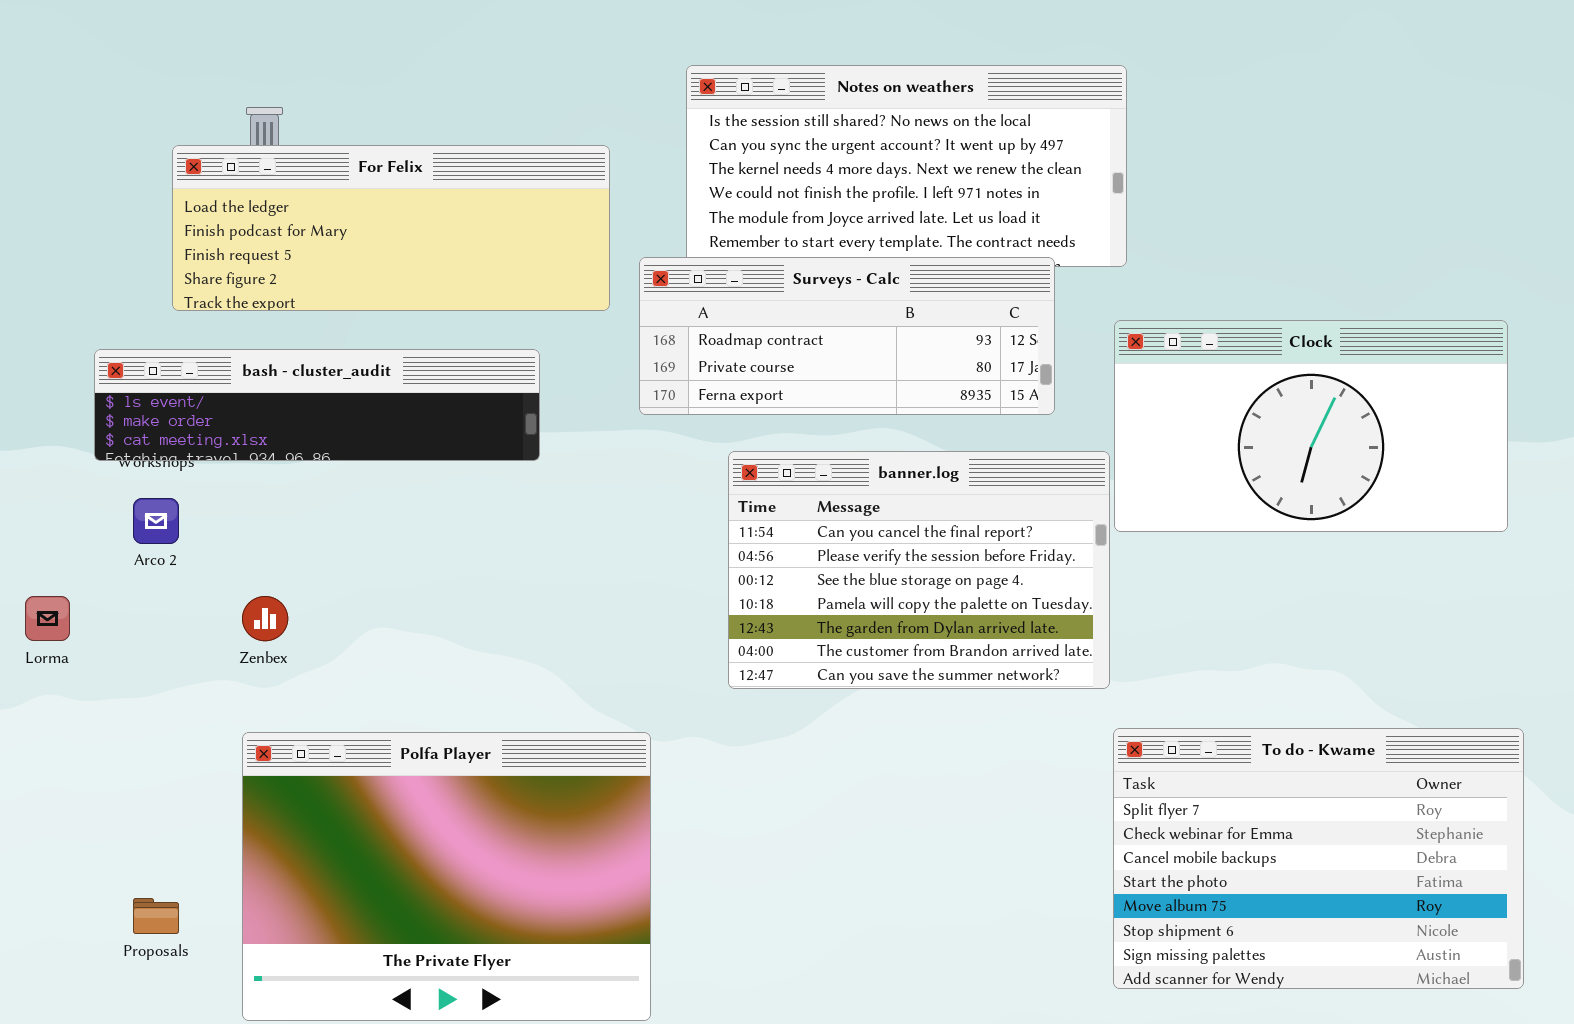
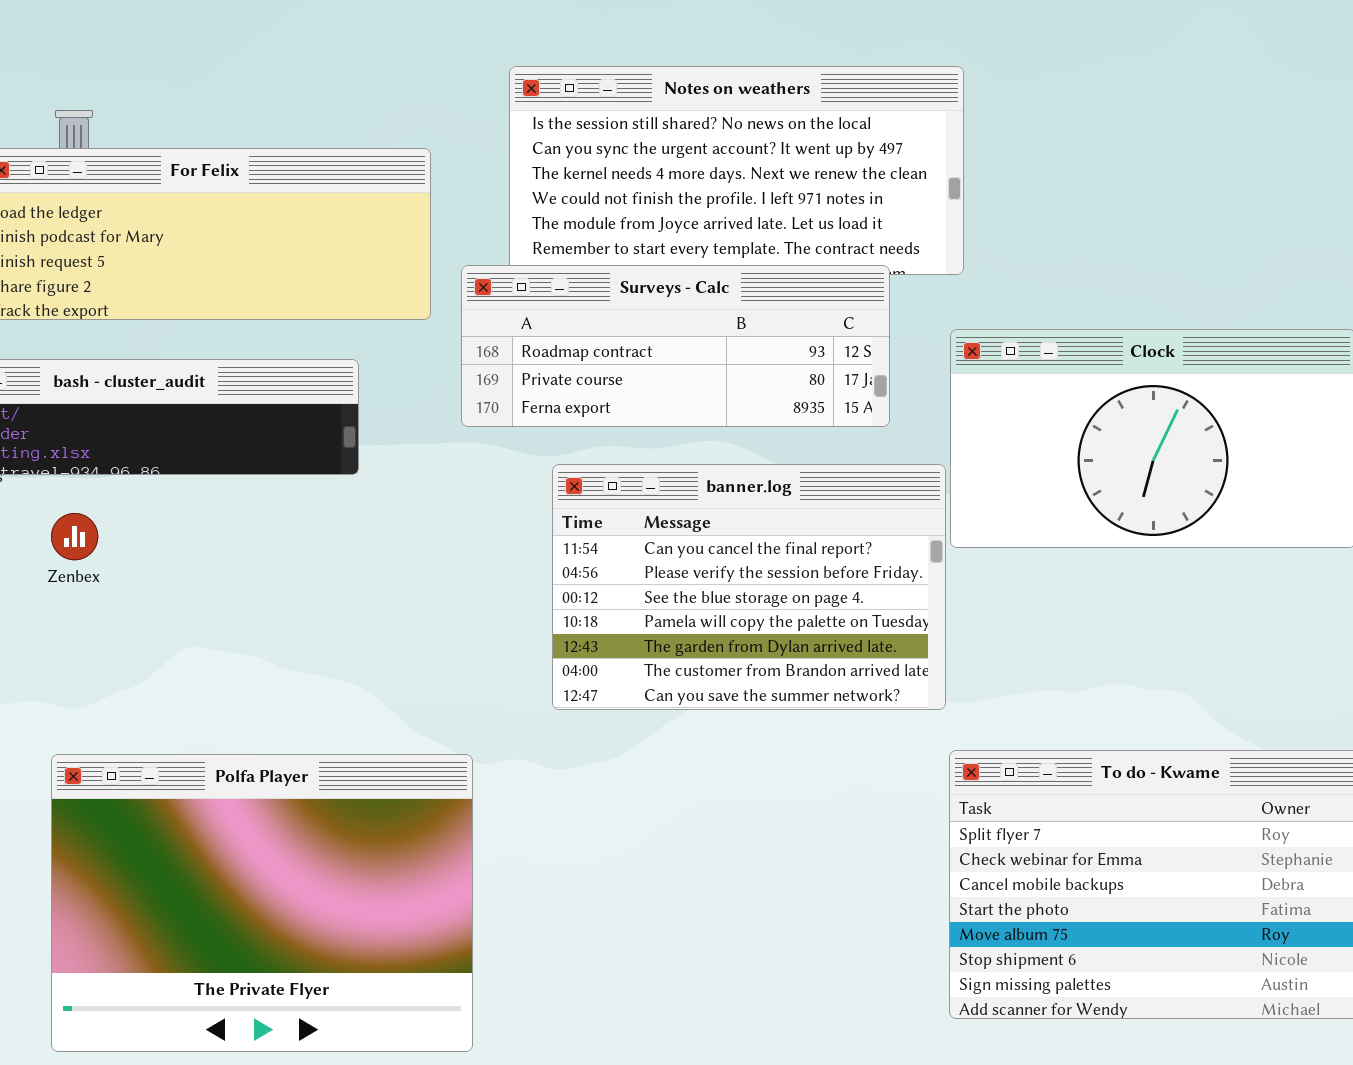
Zenbex: [242,596,288,641] -> [51,513,98,560], moved

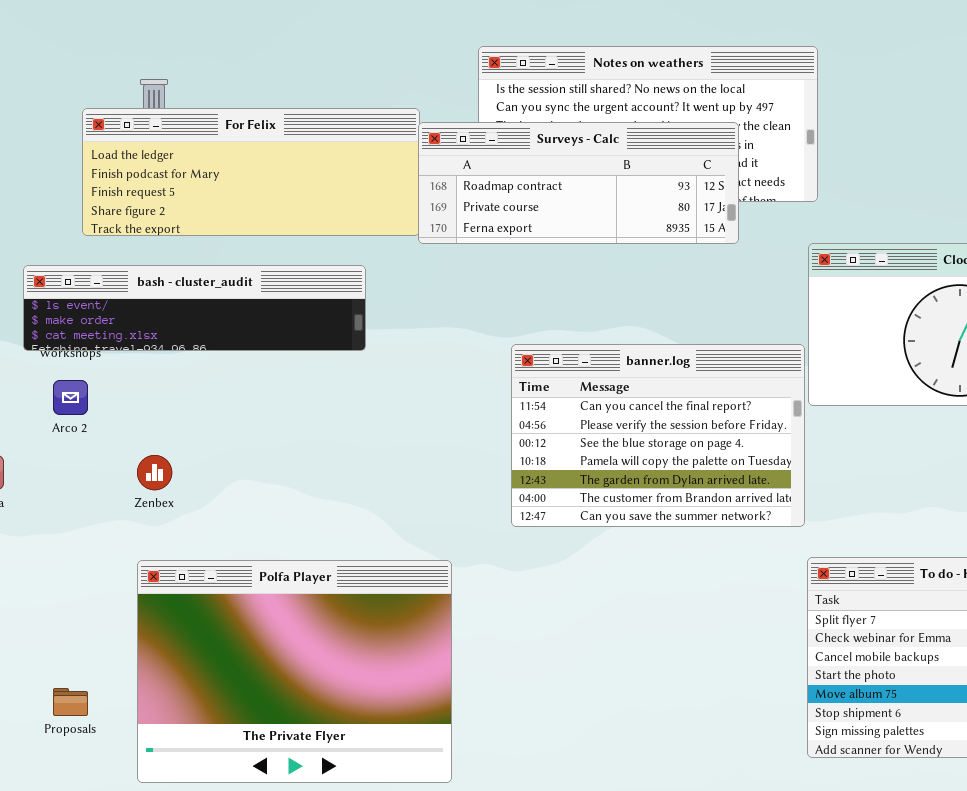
Surveys - Calc: [461,265,890,427] -> [418,122,739,244], moved
Zenbex: [51,513,98,560] -> [137,455,172,490], moved

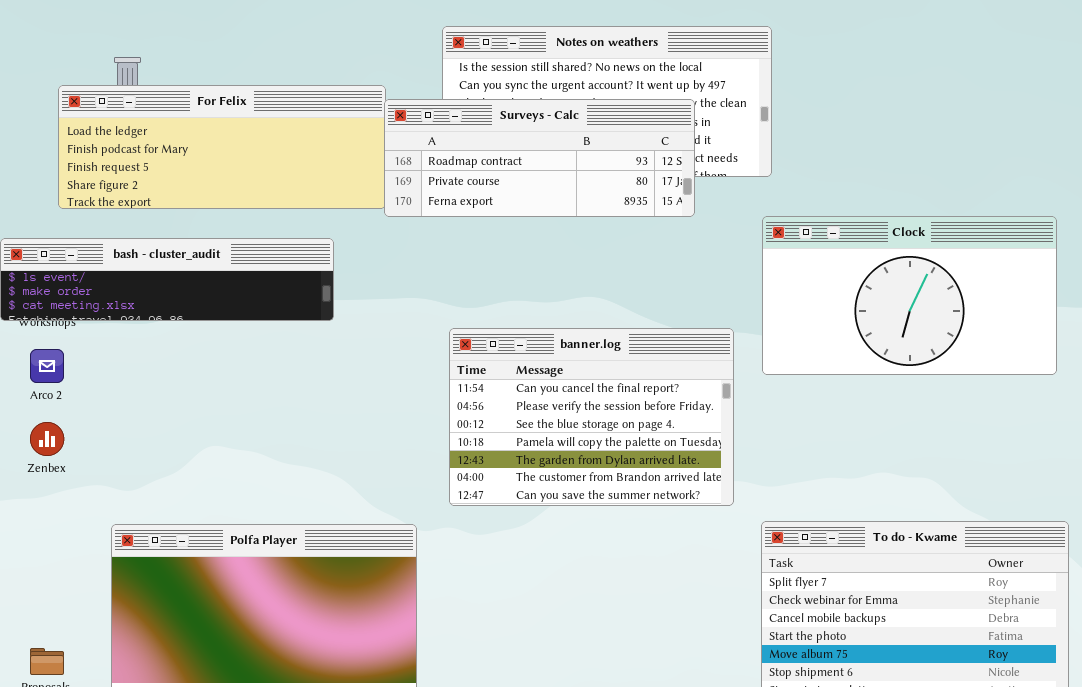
banner.log: [511,344,805,527] -> [449,328,734,506], moved
Zenbex: [137,455,172,490] -> [30,422,64,456], moved

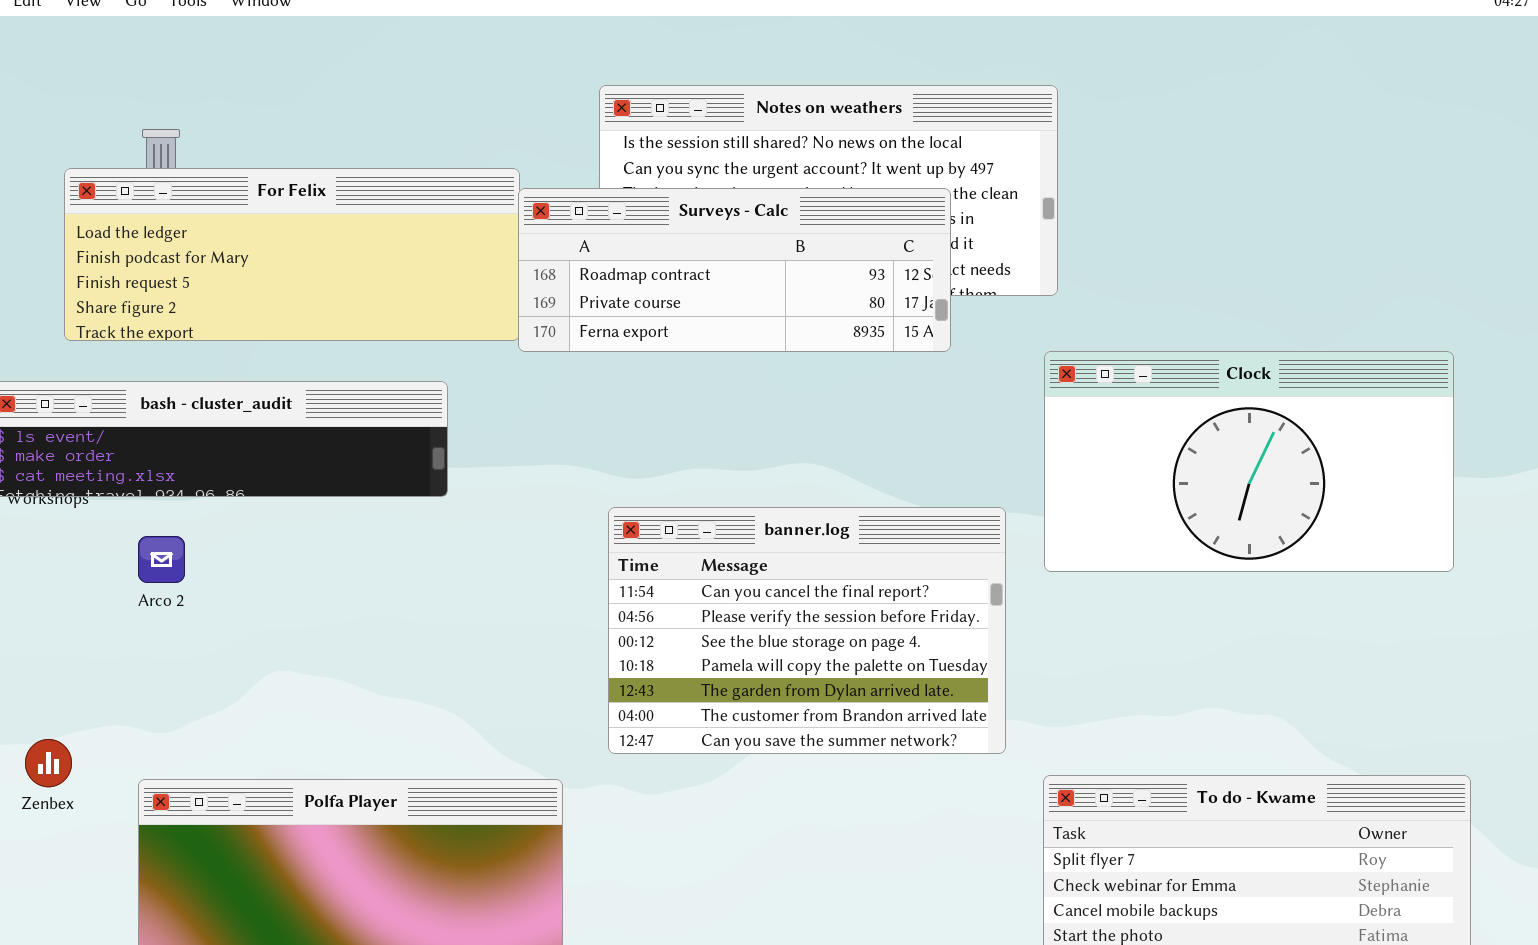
Arco 2: [30,349,64,383] -> [138,536,185,583], moved
Zenbex: [30,422,64,456] -> [25,739,72,787], moved

